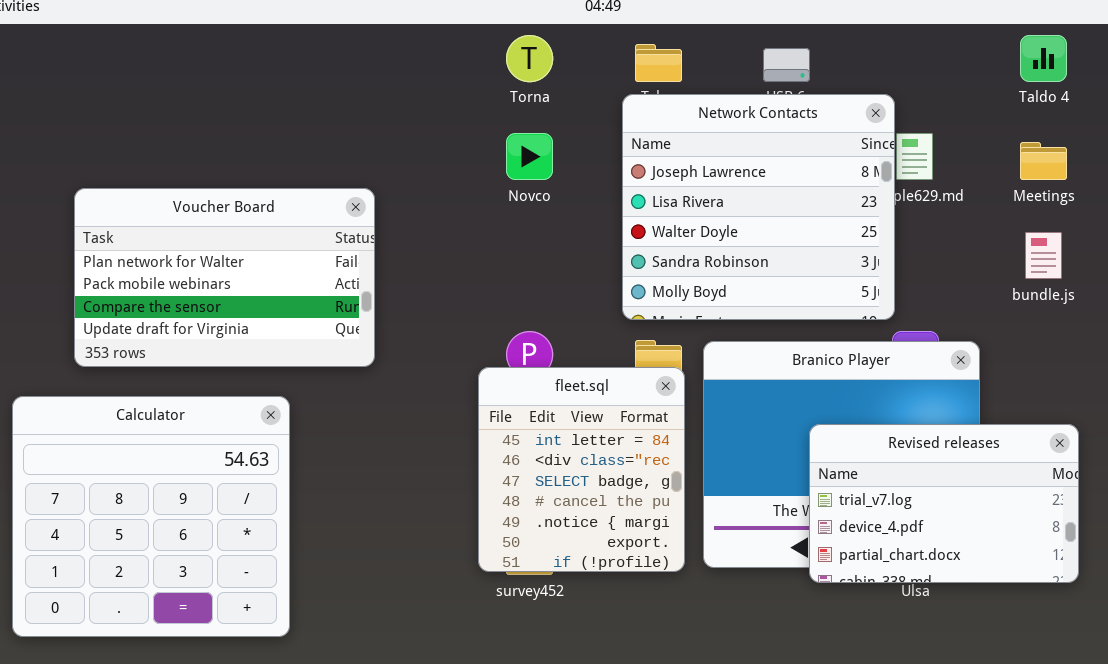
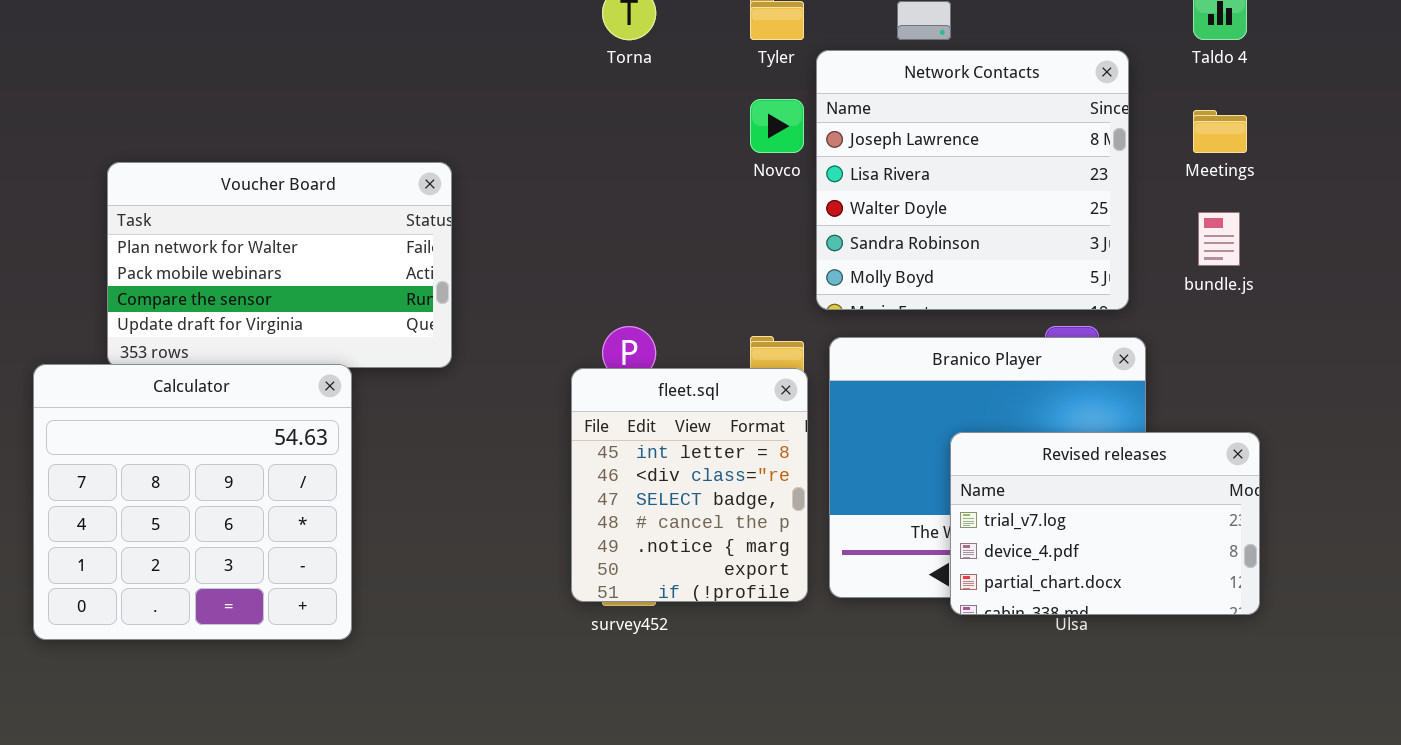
Network Contacts: [622,94,895,320] -> [816,50,1129,310], moved
Novco: [506,133,553,180] -> [750,99,804,153], moved
Calculator: [12,396,290,637] -> [33,364,352,640], moved

